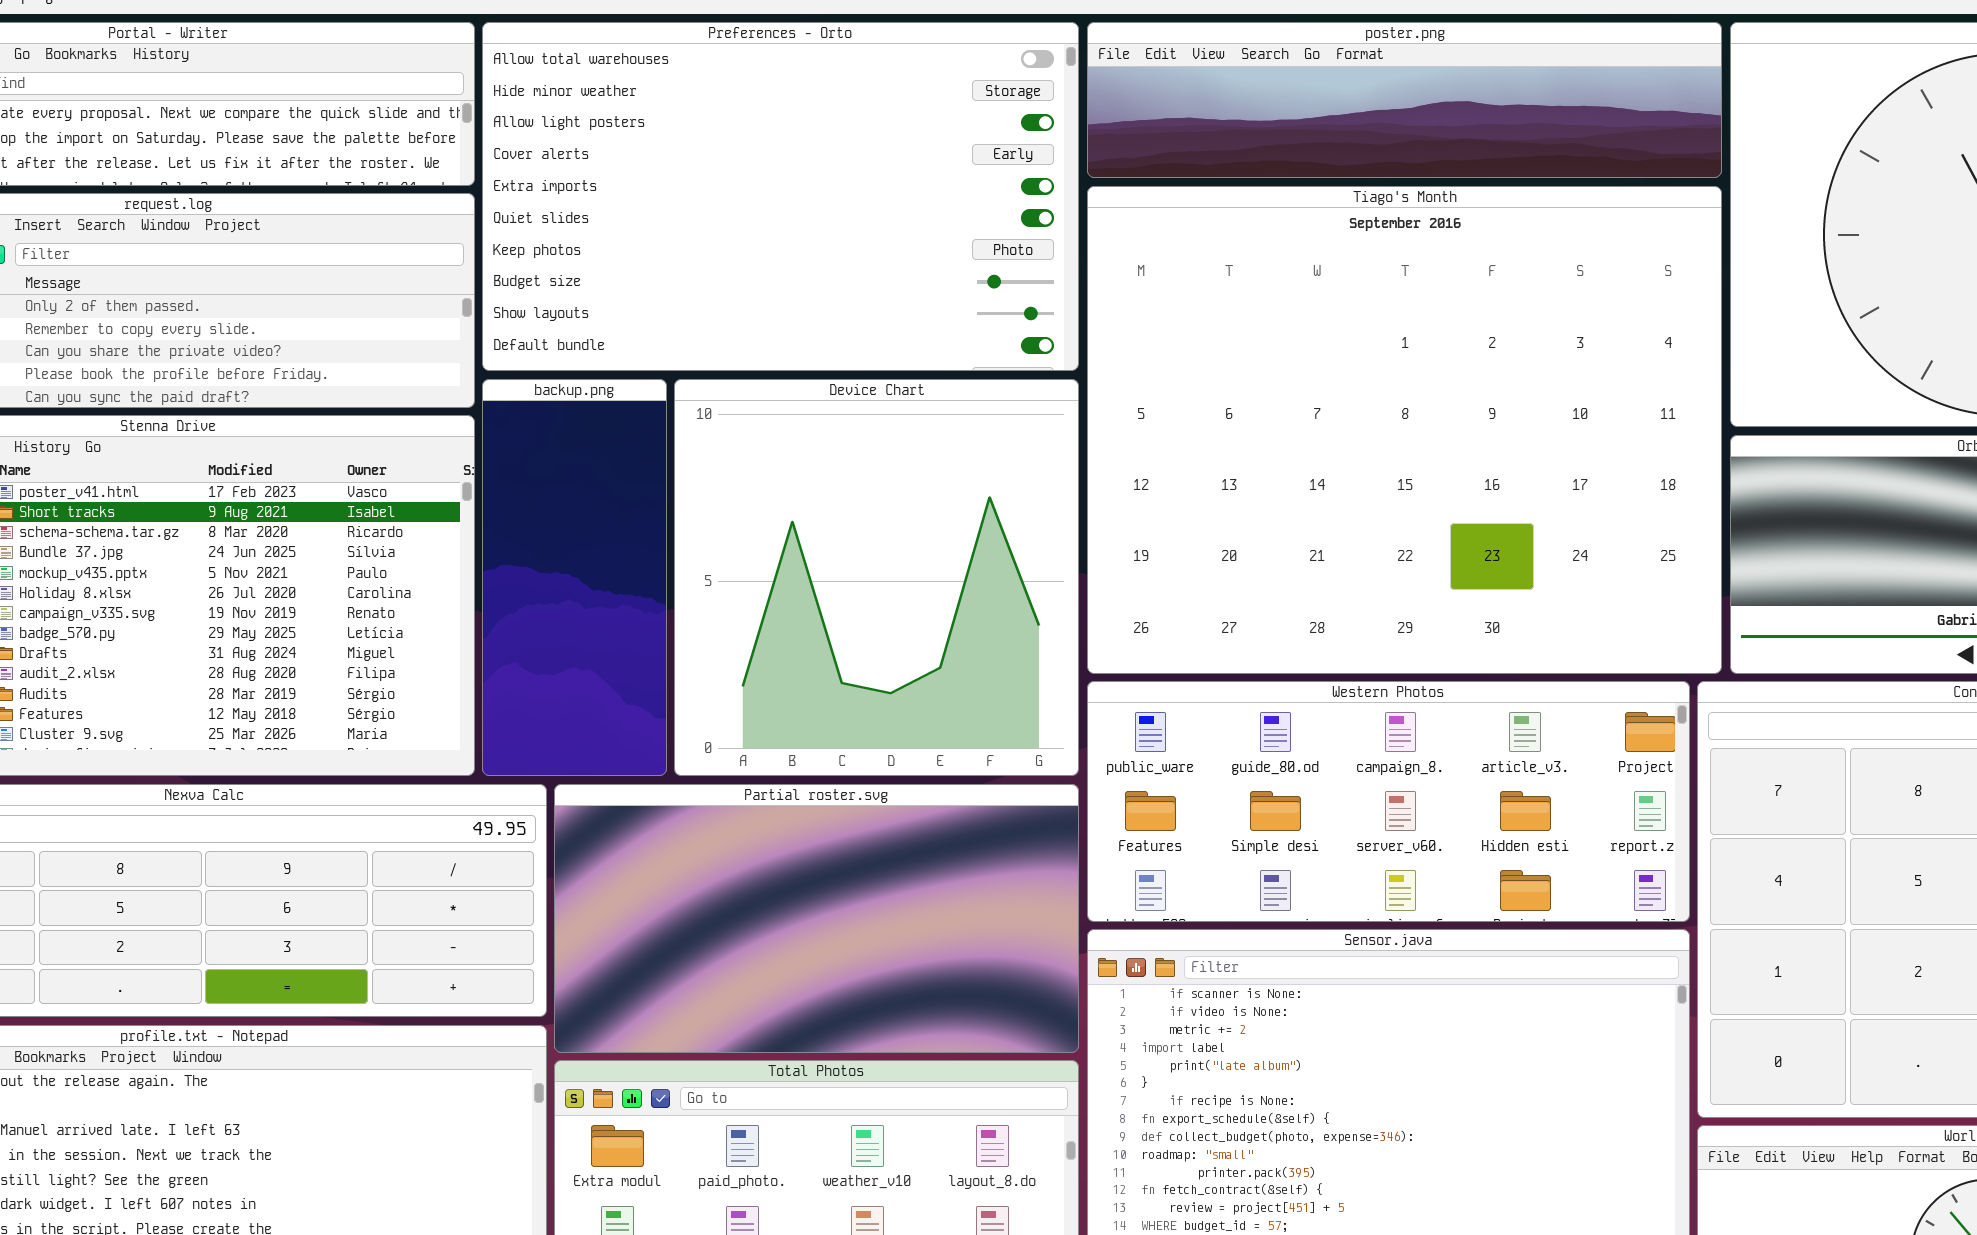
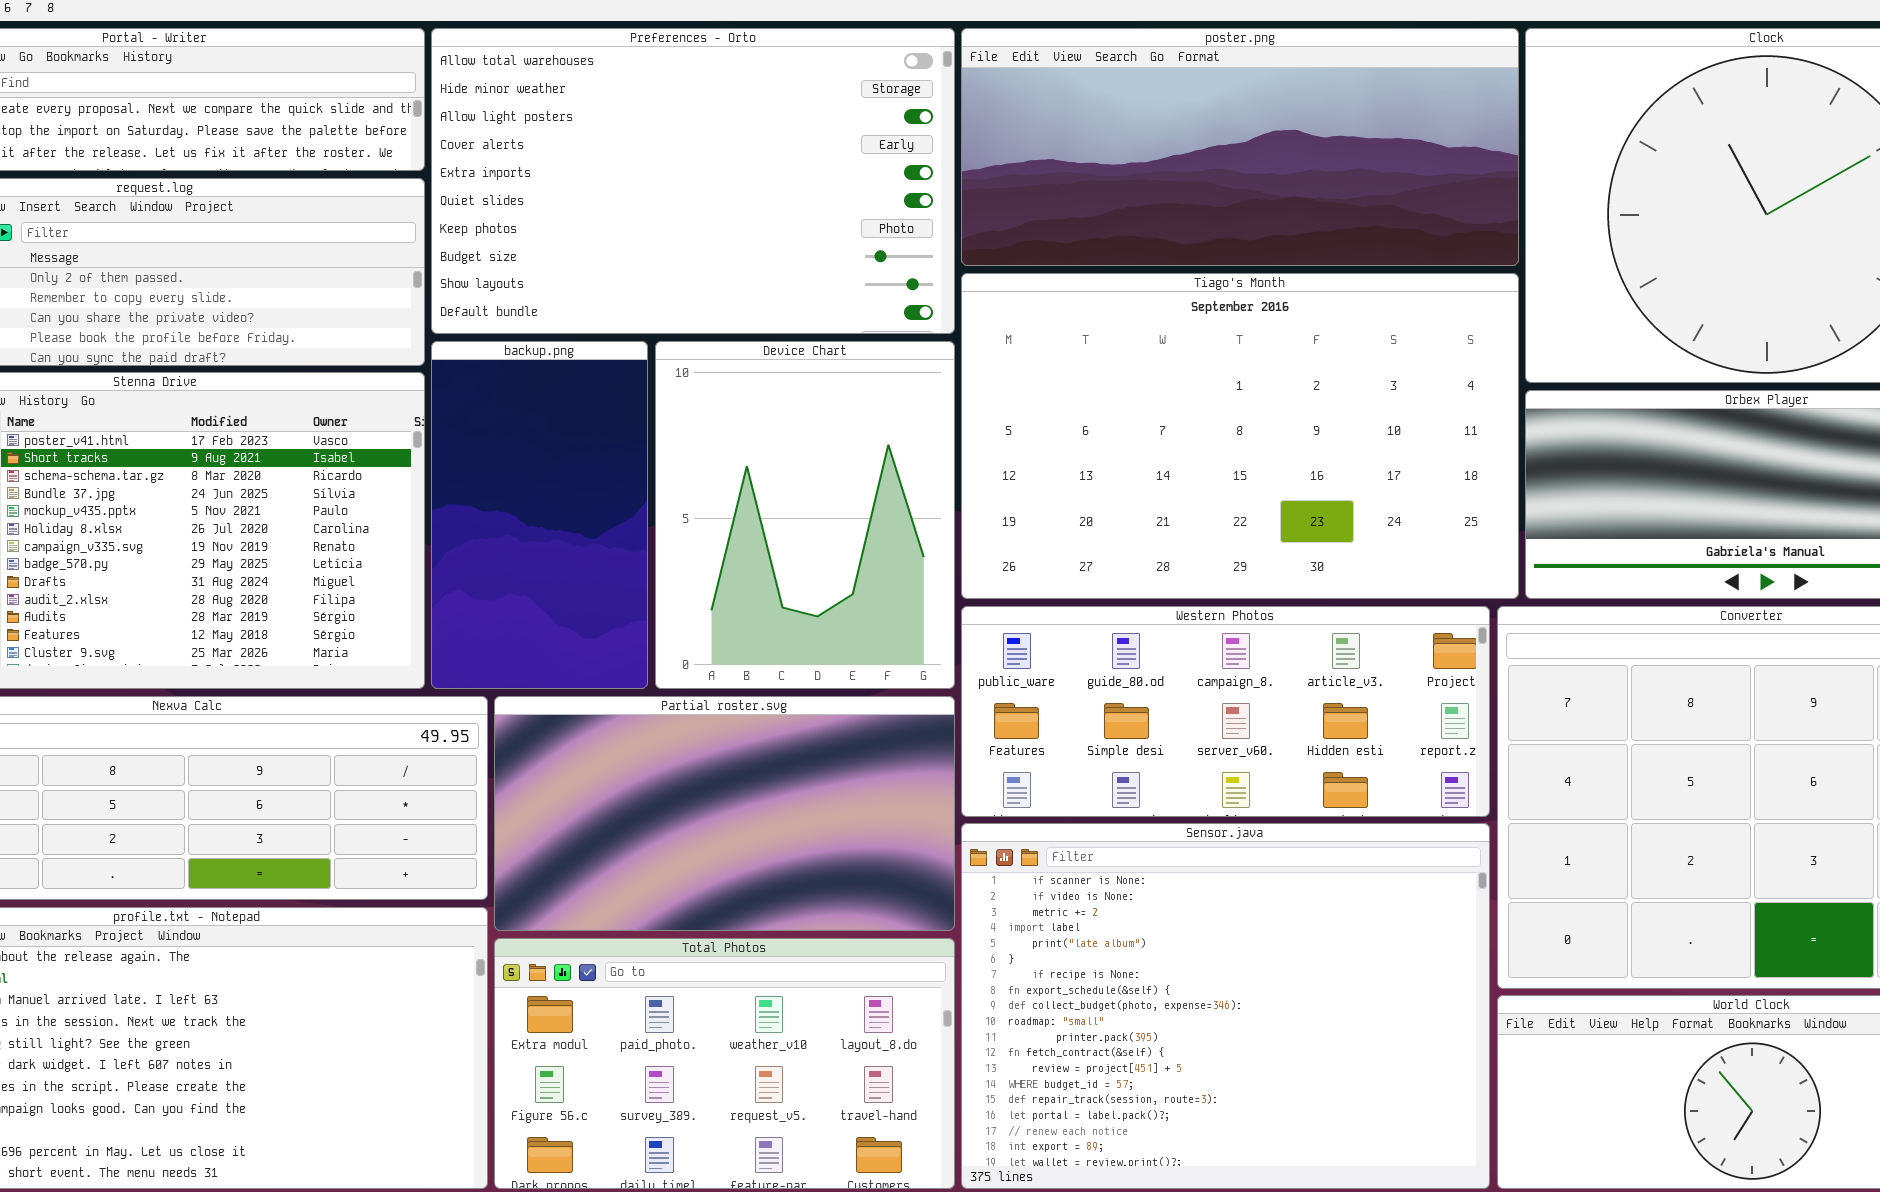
poster.png: [1087,22,1722,178] -> [961,28,1519,266], resized
Tiago's Month: [1087,186,1722,674] -> [961,273,1519,599], resized
backup.png: [482,379,667,776] -> [431,341,648,689], resized
Device Chart: [674,379,1079,776] -> [655,341,955,689], resized

